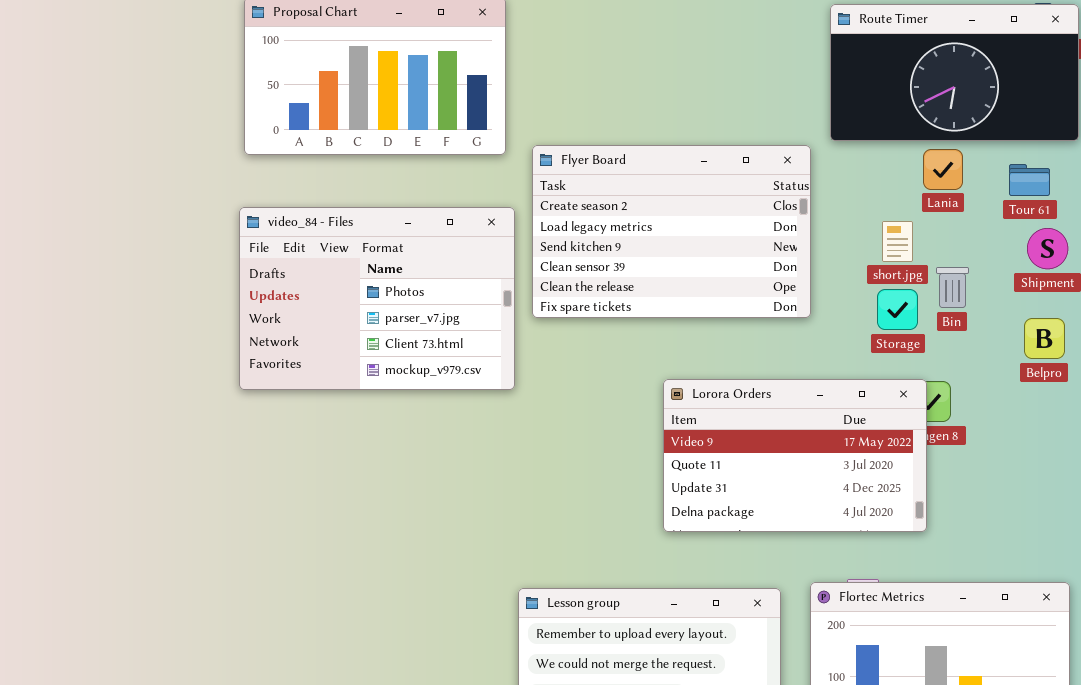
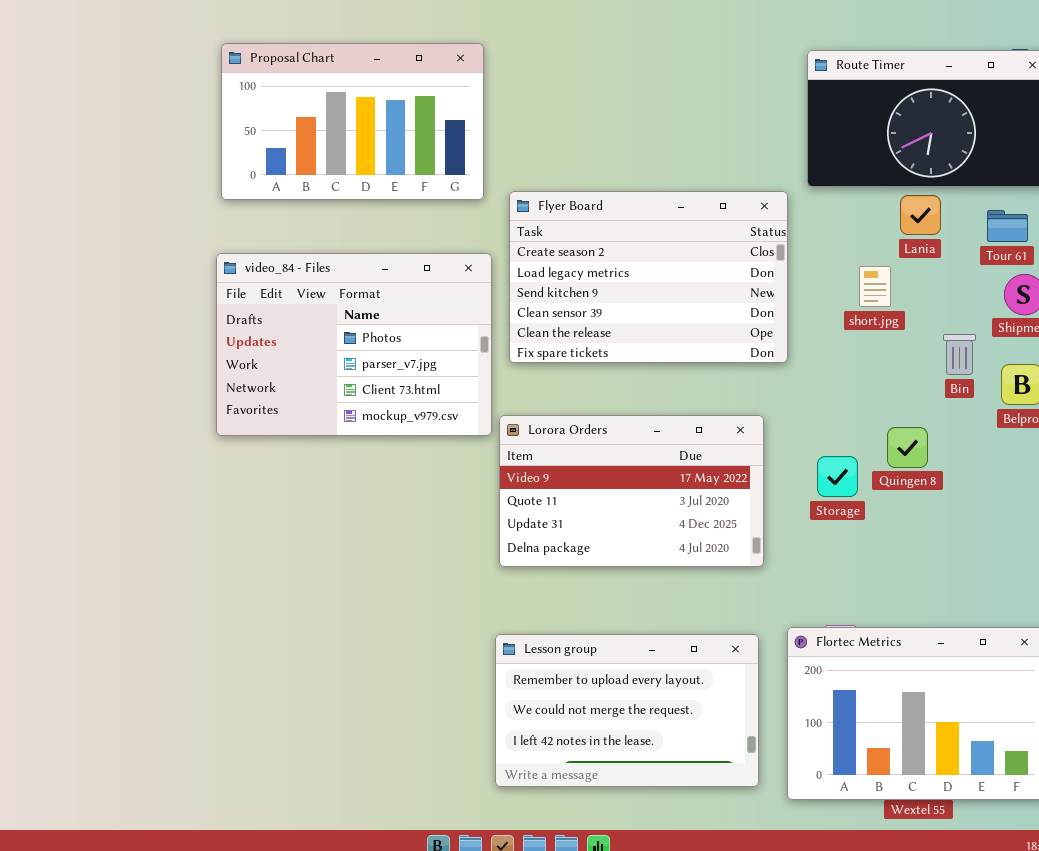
Bin: [936,267,969,308] -> [943,334,976,375], moved
Storage: [877,289,918,330] -> [817,456,858,497], moved
Lorora Orders: [663,379,927,532] -> [499,415,764,567], moved

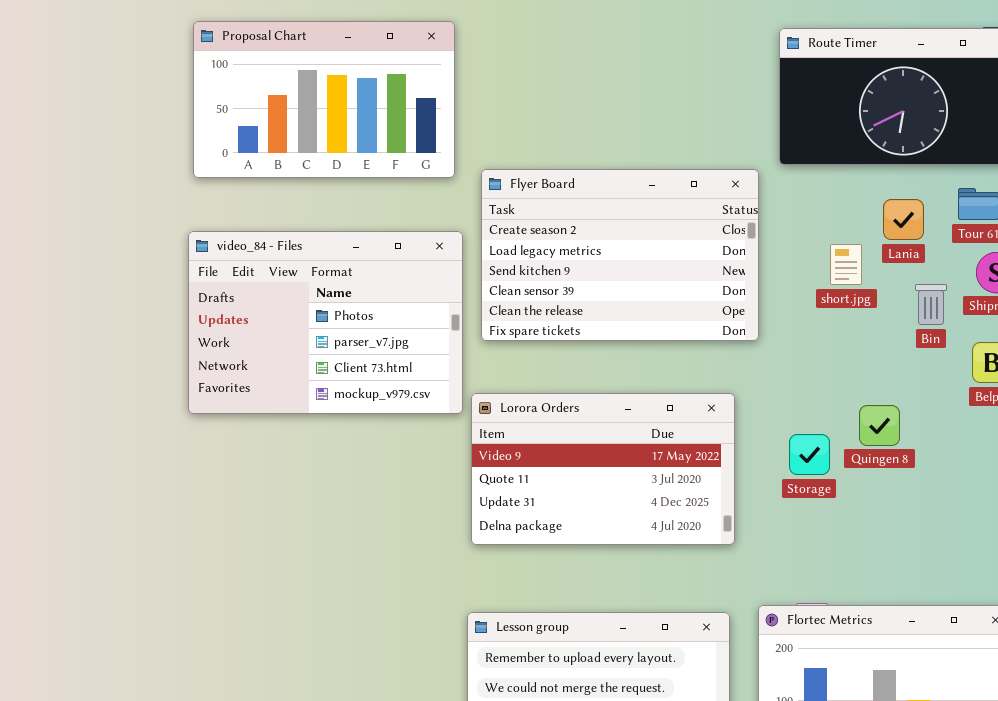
Lania: [900,195,941,235] -> [883,199,924,240], moved
Bin: [943,334,976,375] -> [915,284,947,325], moved

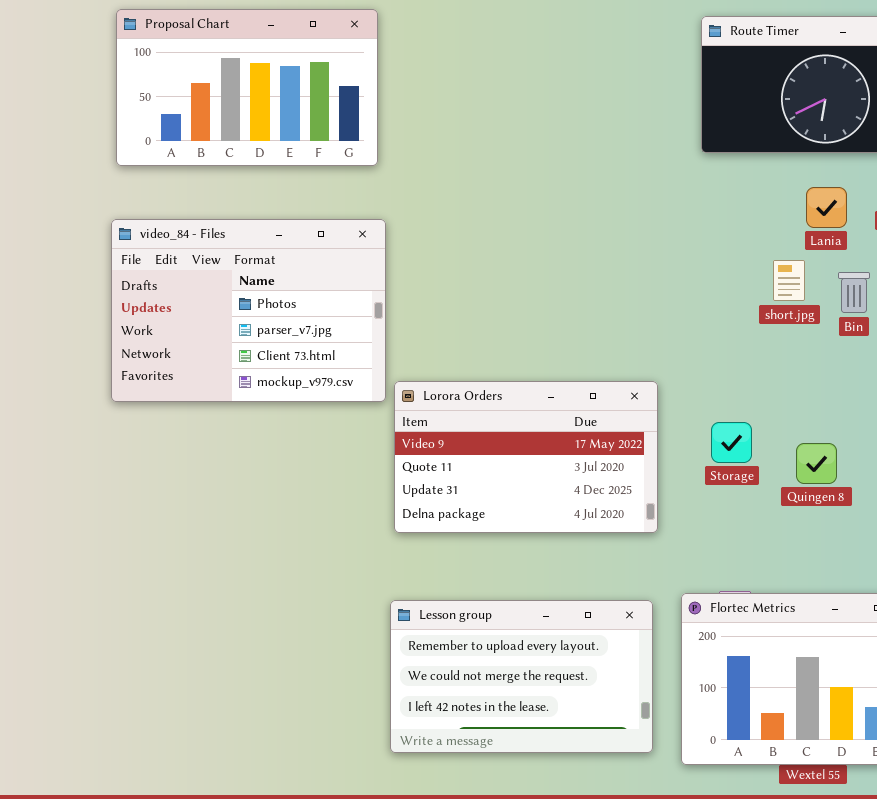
Flyer Board: [481,169,759,341] -> none, closed
short.jpg: [830,244,862,285] -> [773,260,805,301], moved
Quingen 8: [859,405,900,446] -> [796,443,837,484], moved

